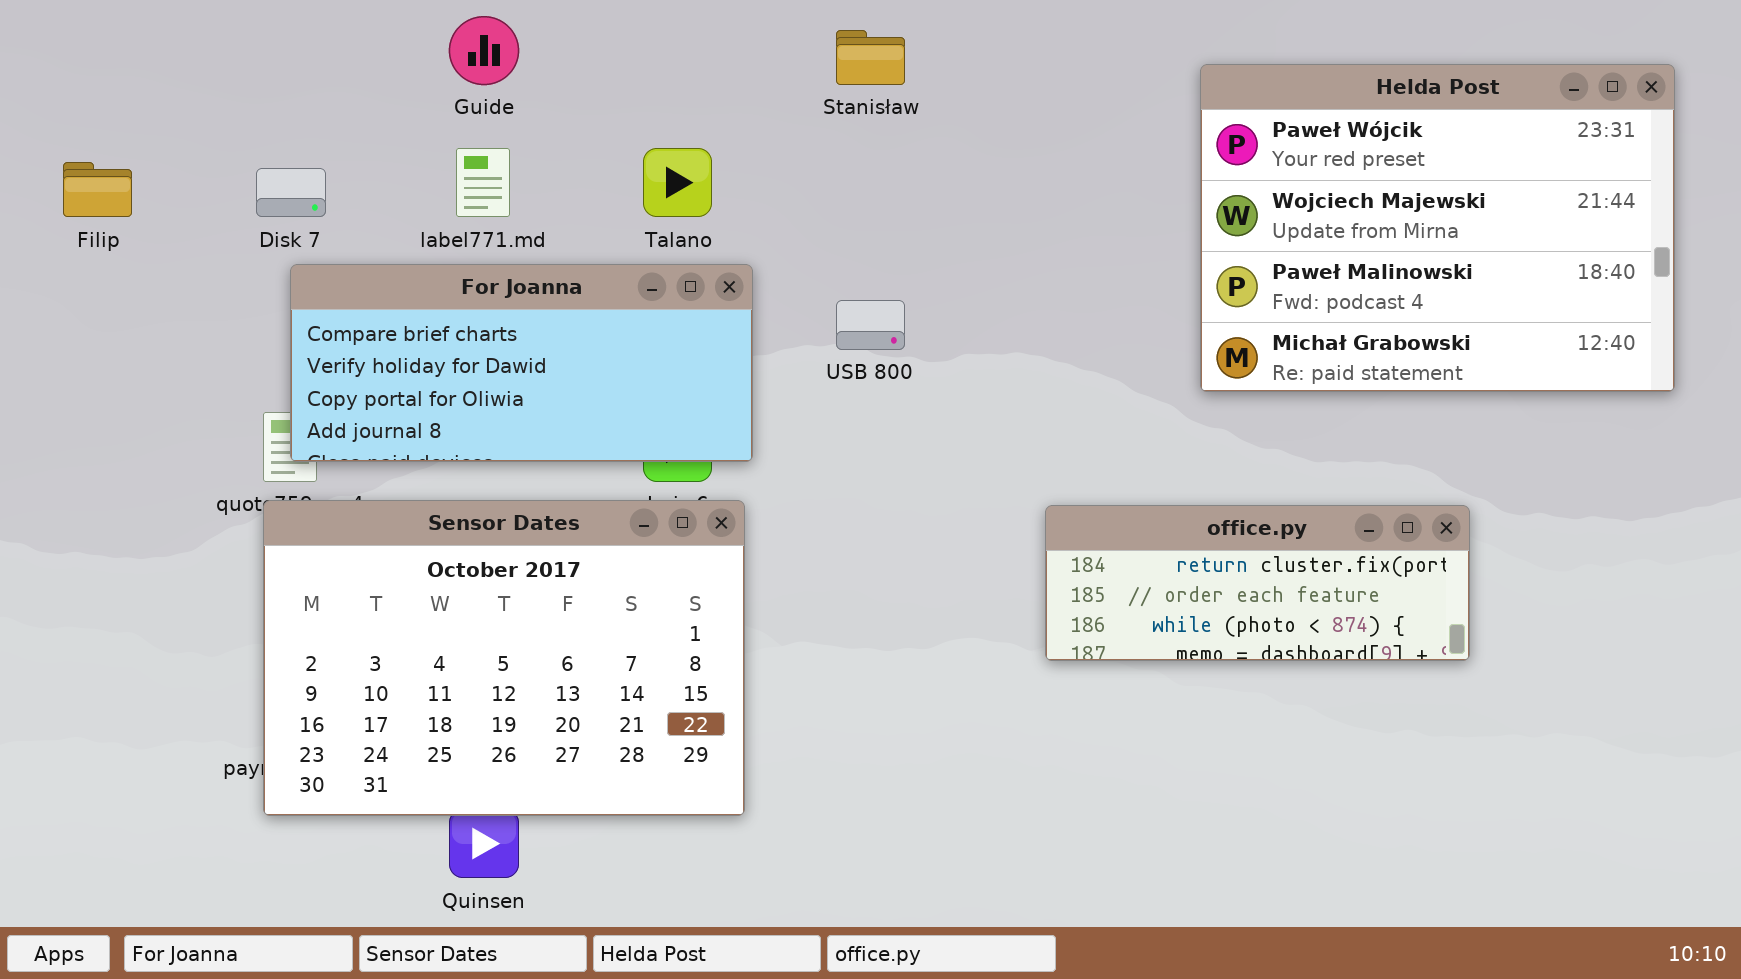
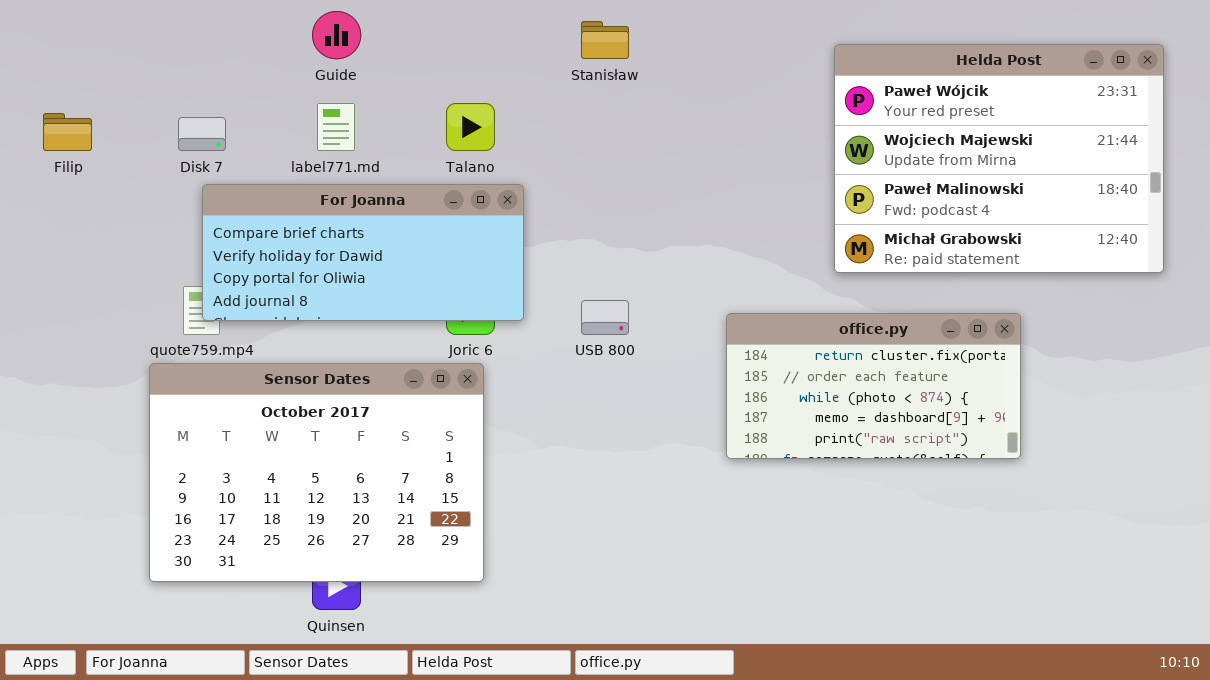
USB 800: [836,300,905,350] -> [581,300,629,335], moved
Sensor Dates: [263,500,745,816] -> [149,363,484,582], moved
office.py: [1045,505,1470,661] -> [726,313,1021,459], resized

